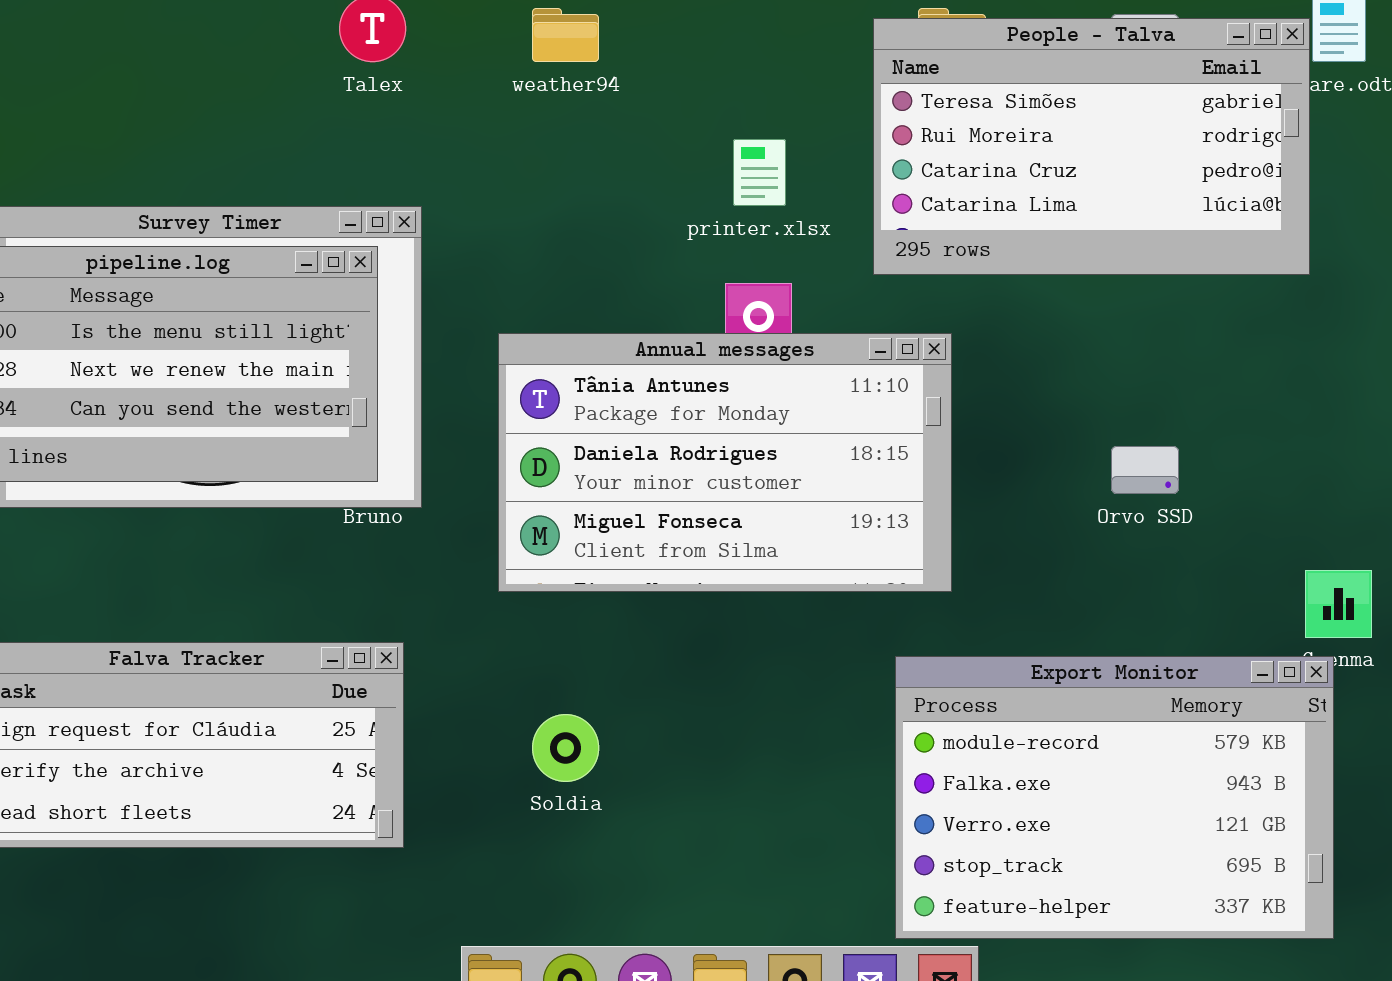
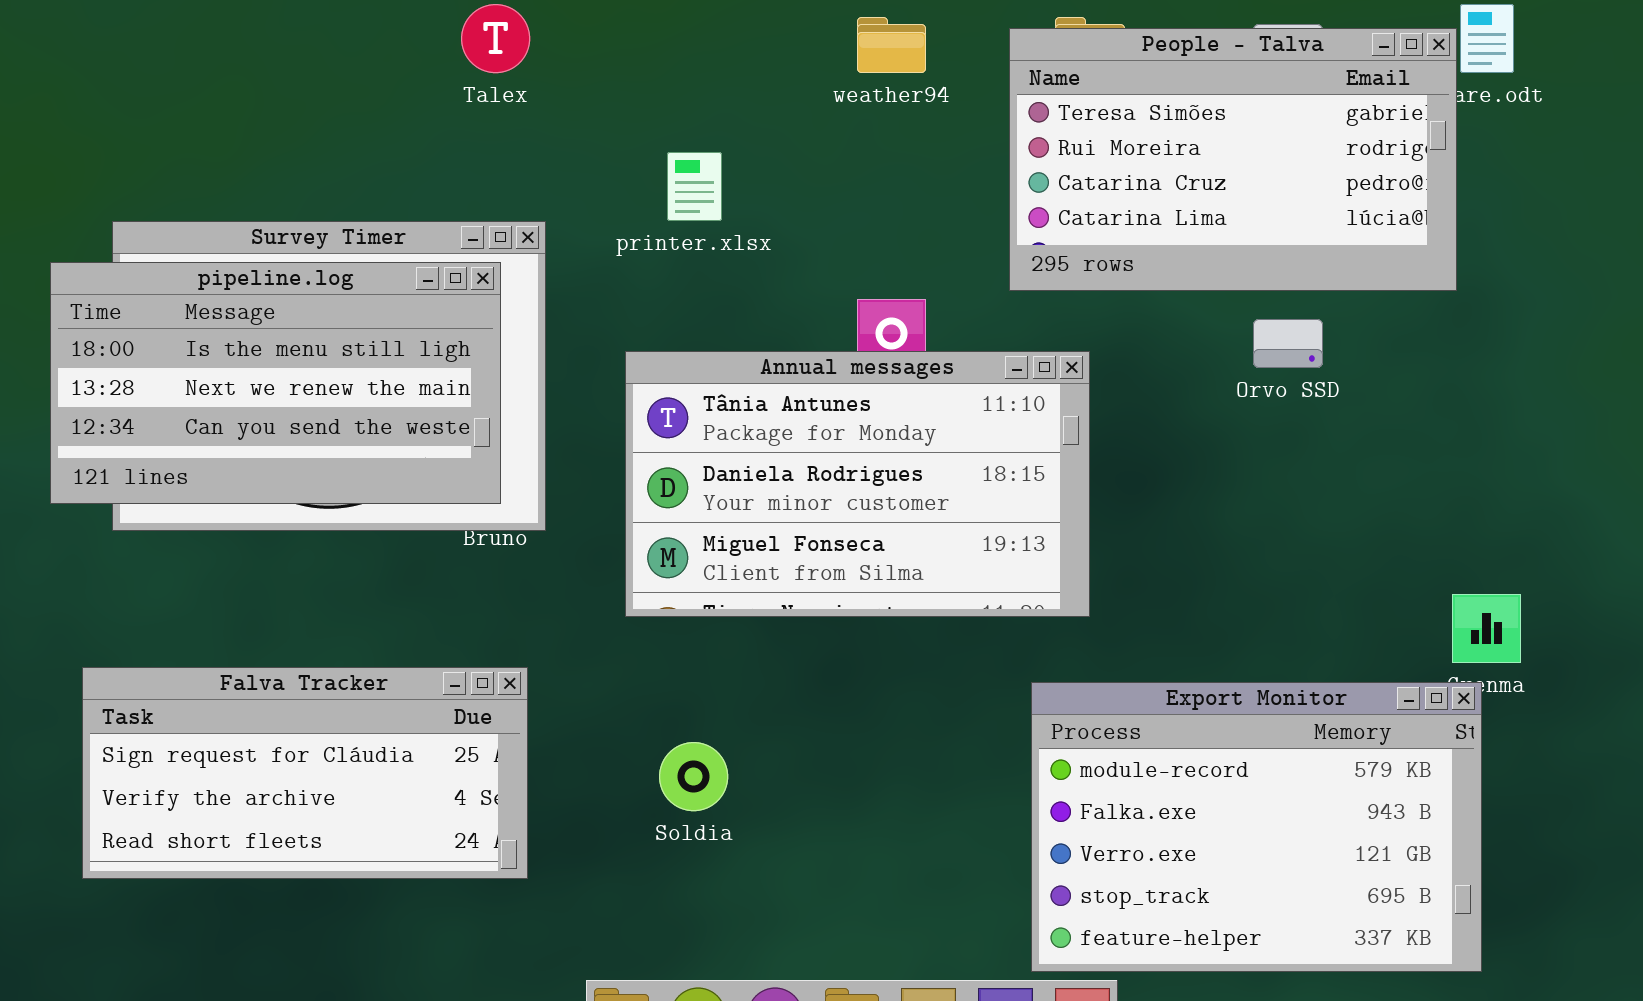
weather94: [532,8,599,62] -> [857,17,926,73], moved
printer.xlsx: [733,139,786,206] -> [667,152,722,221], moved
Orvo SSD: [1111,446,1179,494] -> [1253,319,1323,368], moved

